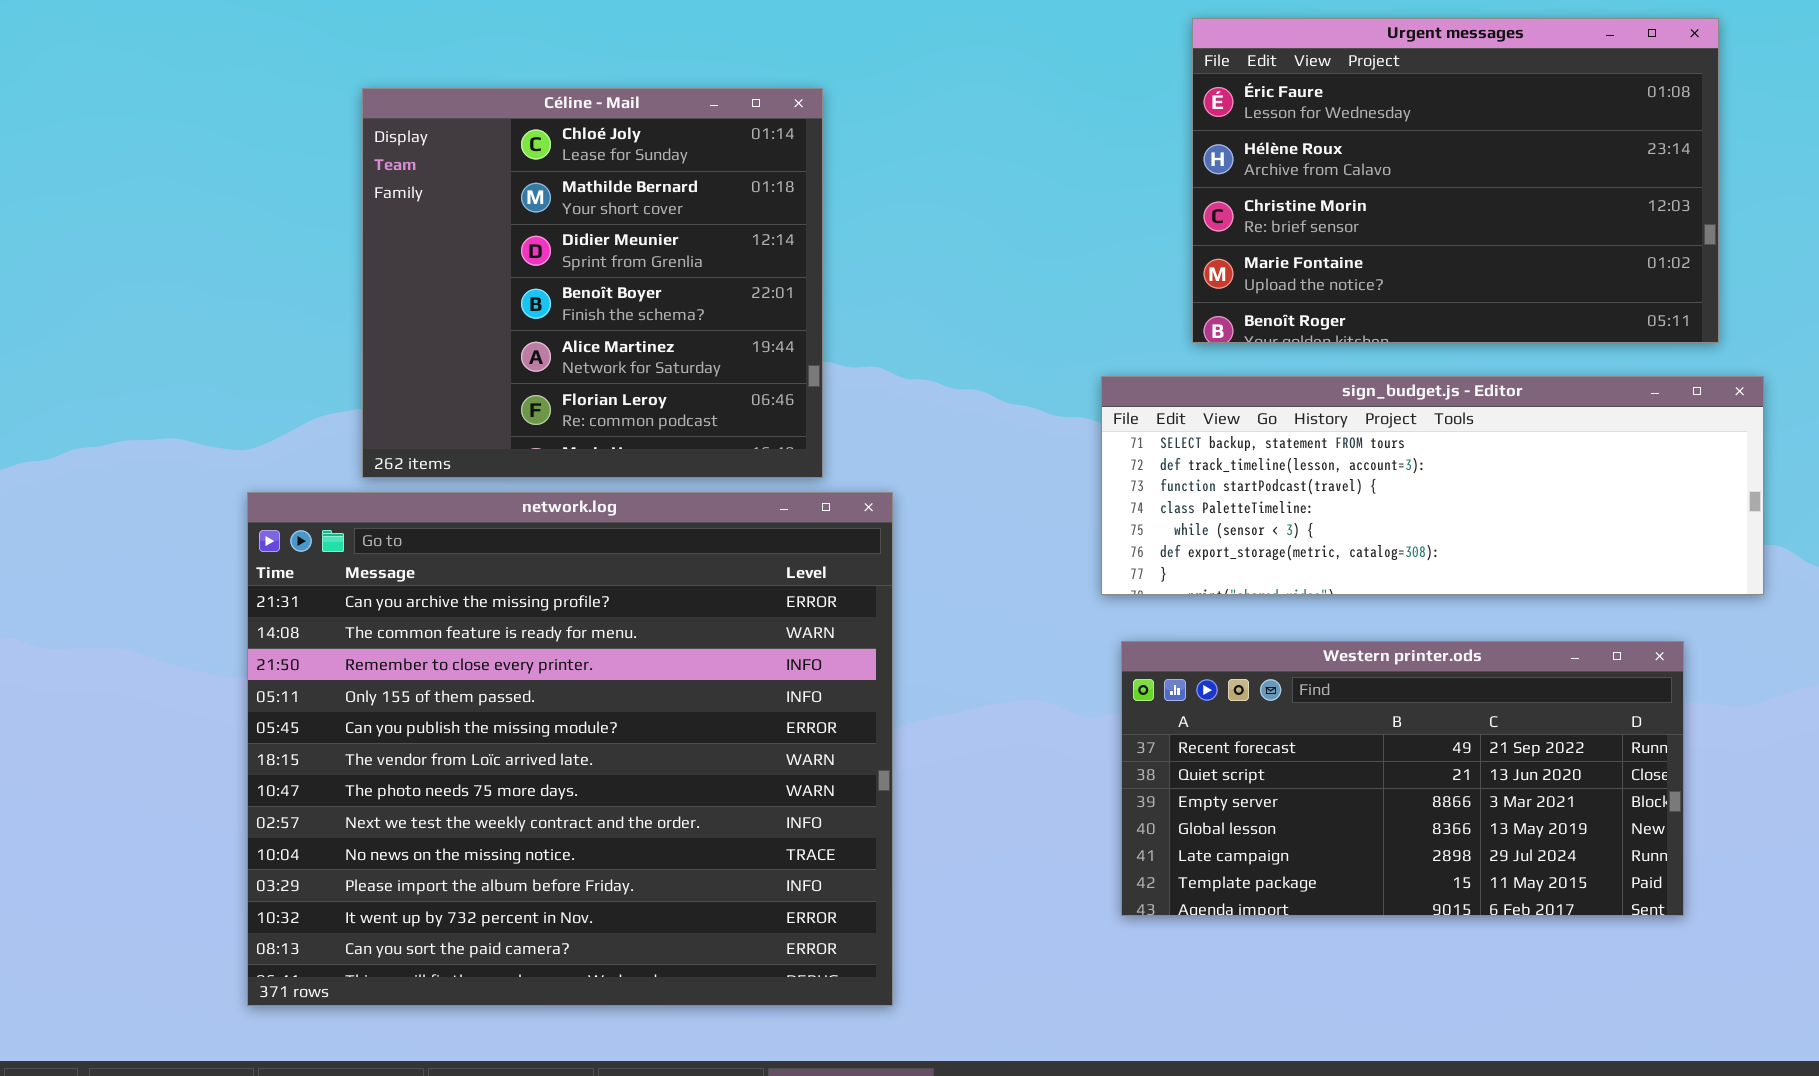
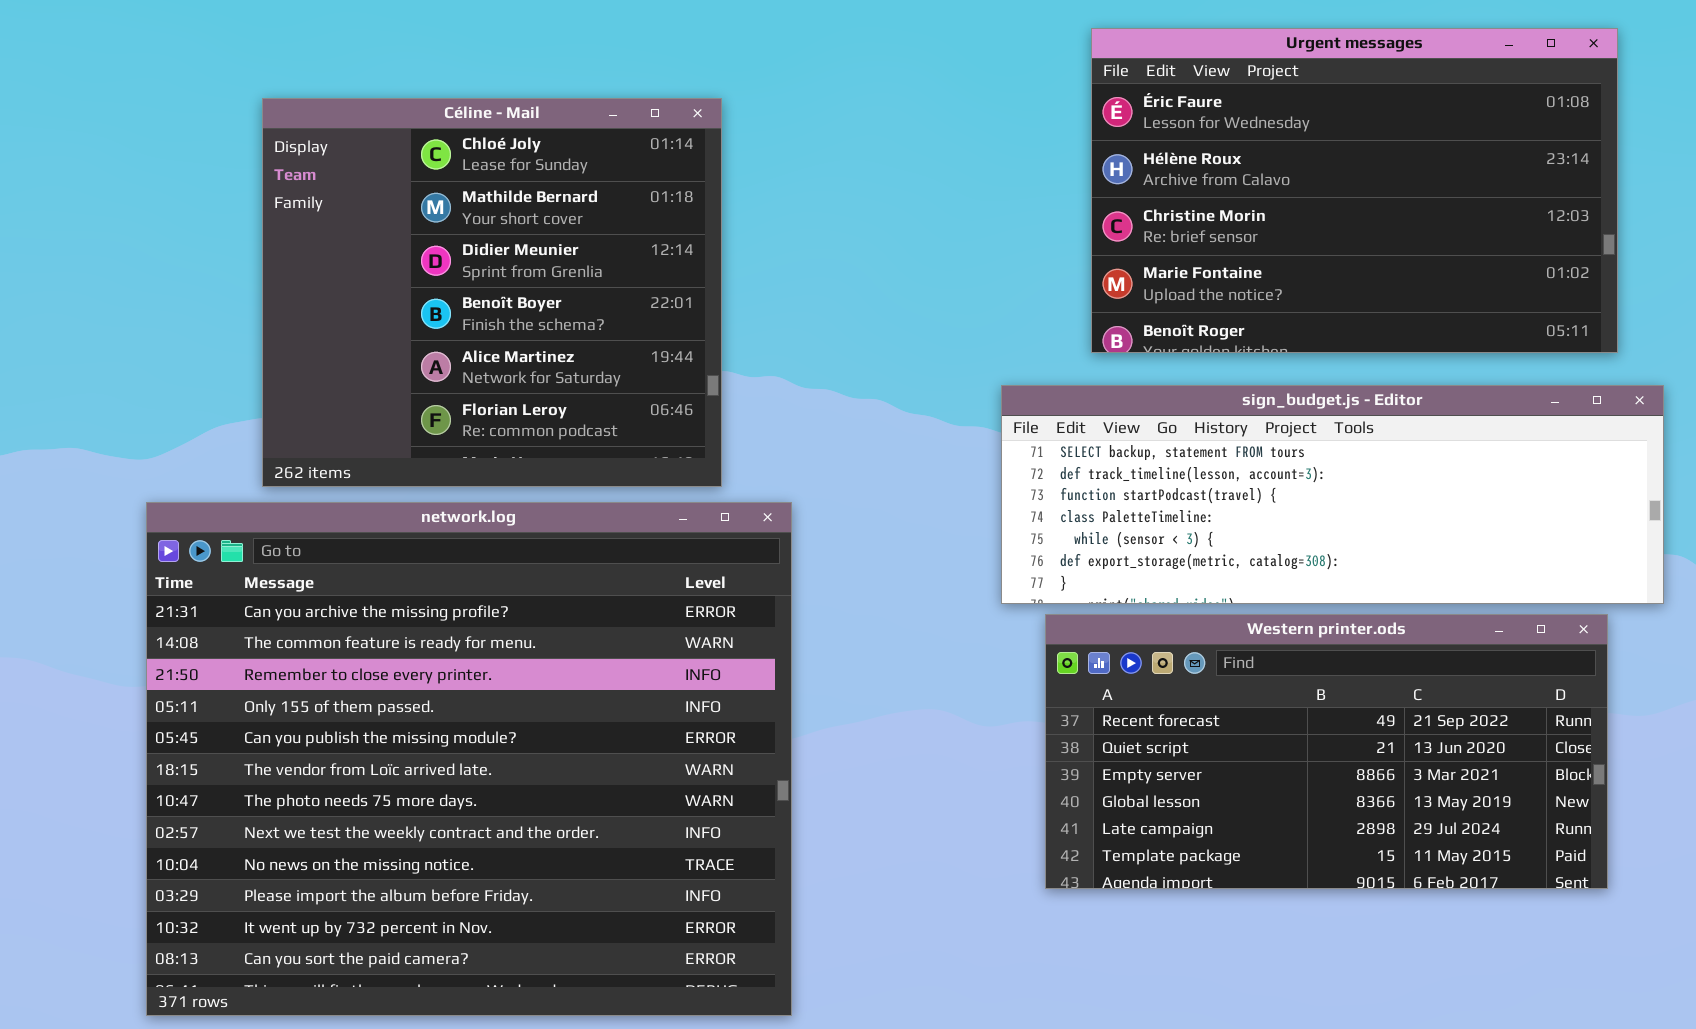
Western printer.ods: [1121,641,1684,916] -> [1045,614,1608,889], moved

